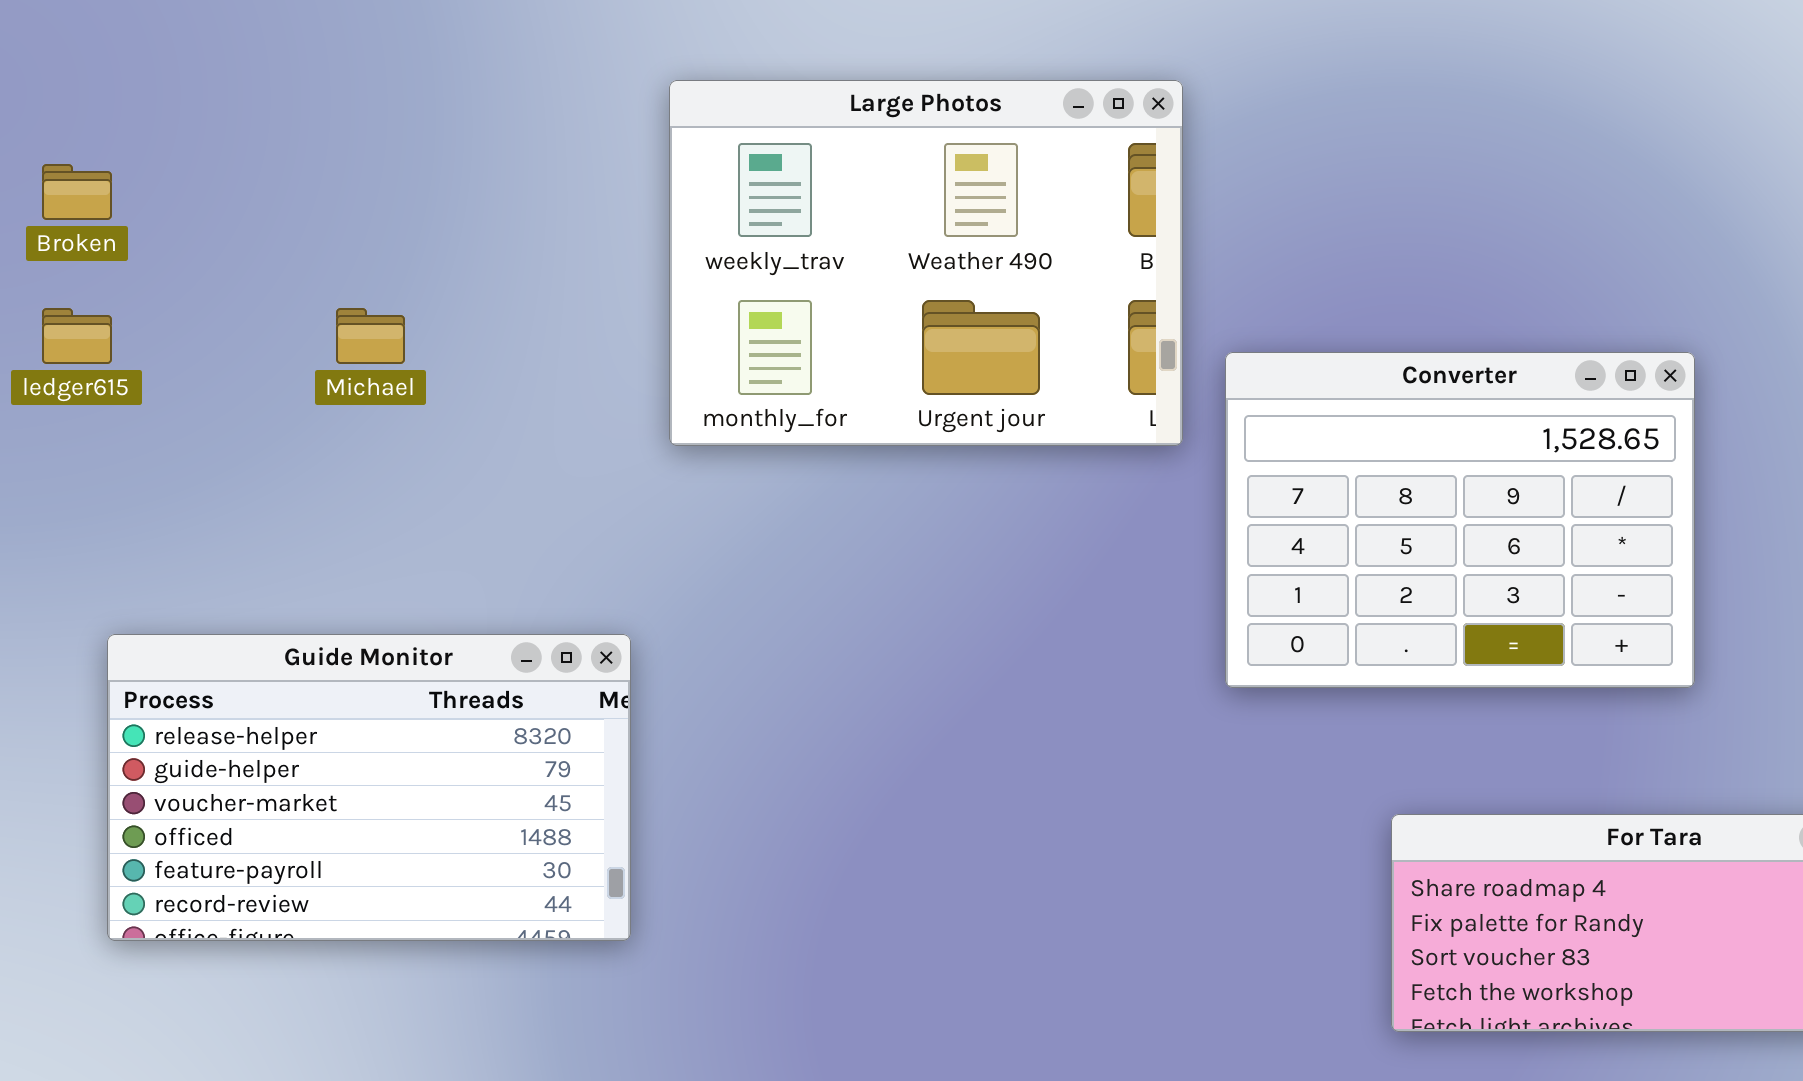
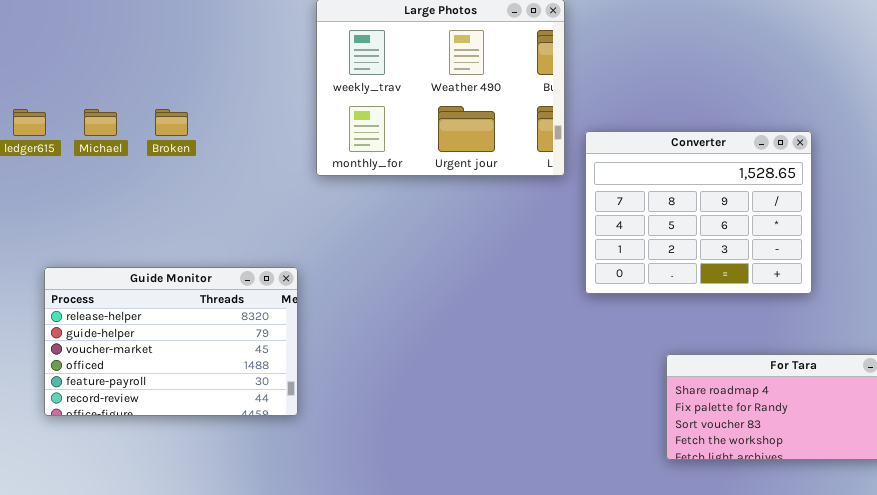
Broken: [42,164,112,220] -> [155,109,188,136], moved
Michael: [336,308,405,364] -> [84,109,117,136], moved

